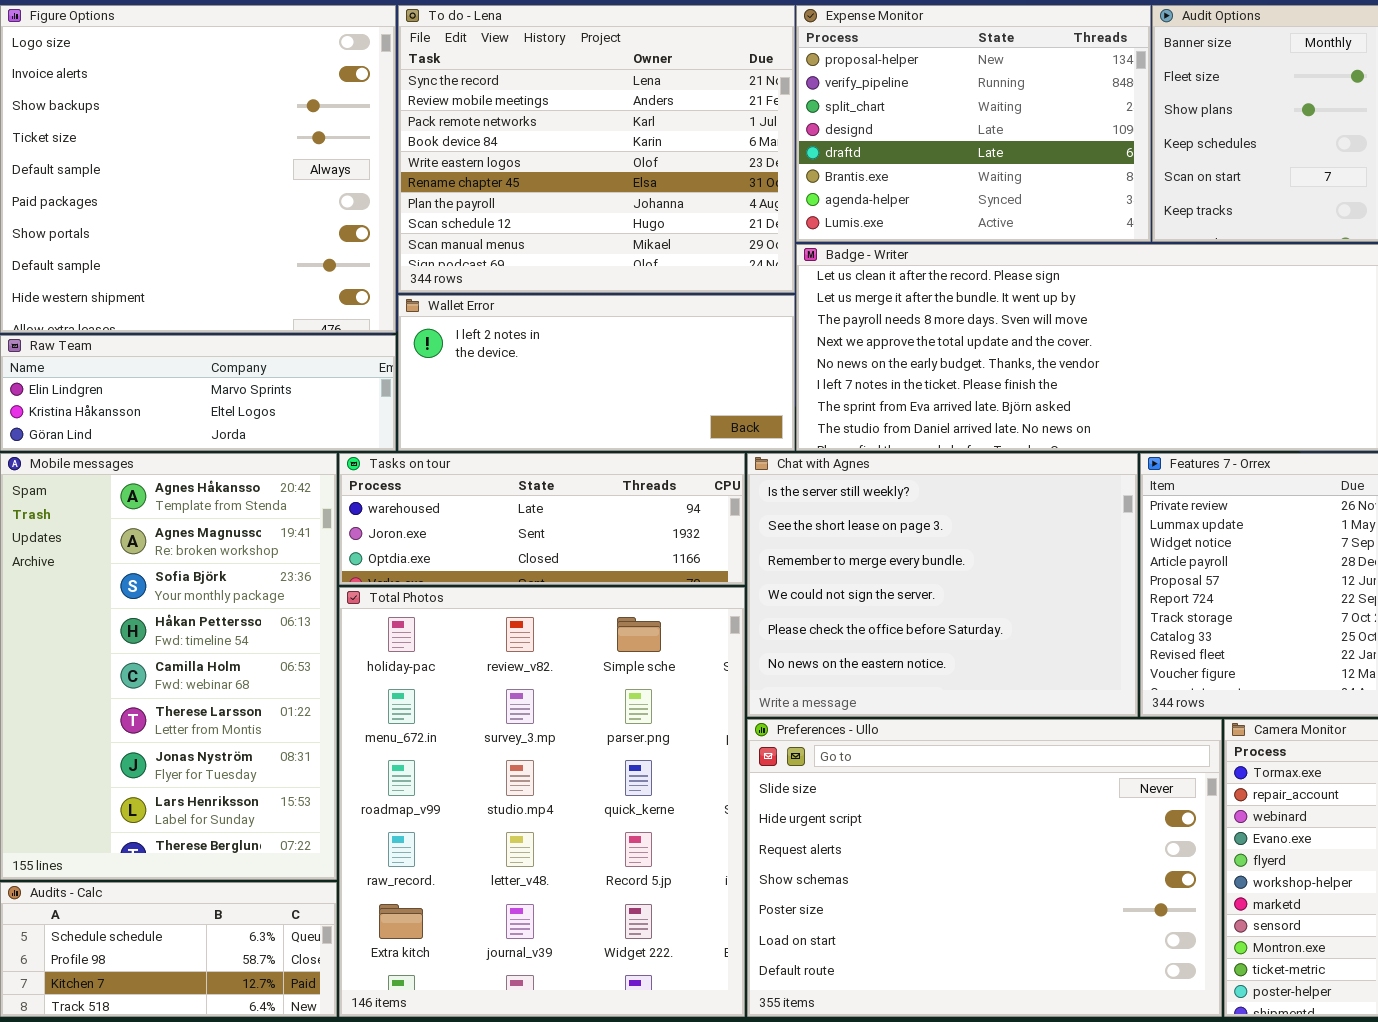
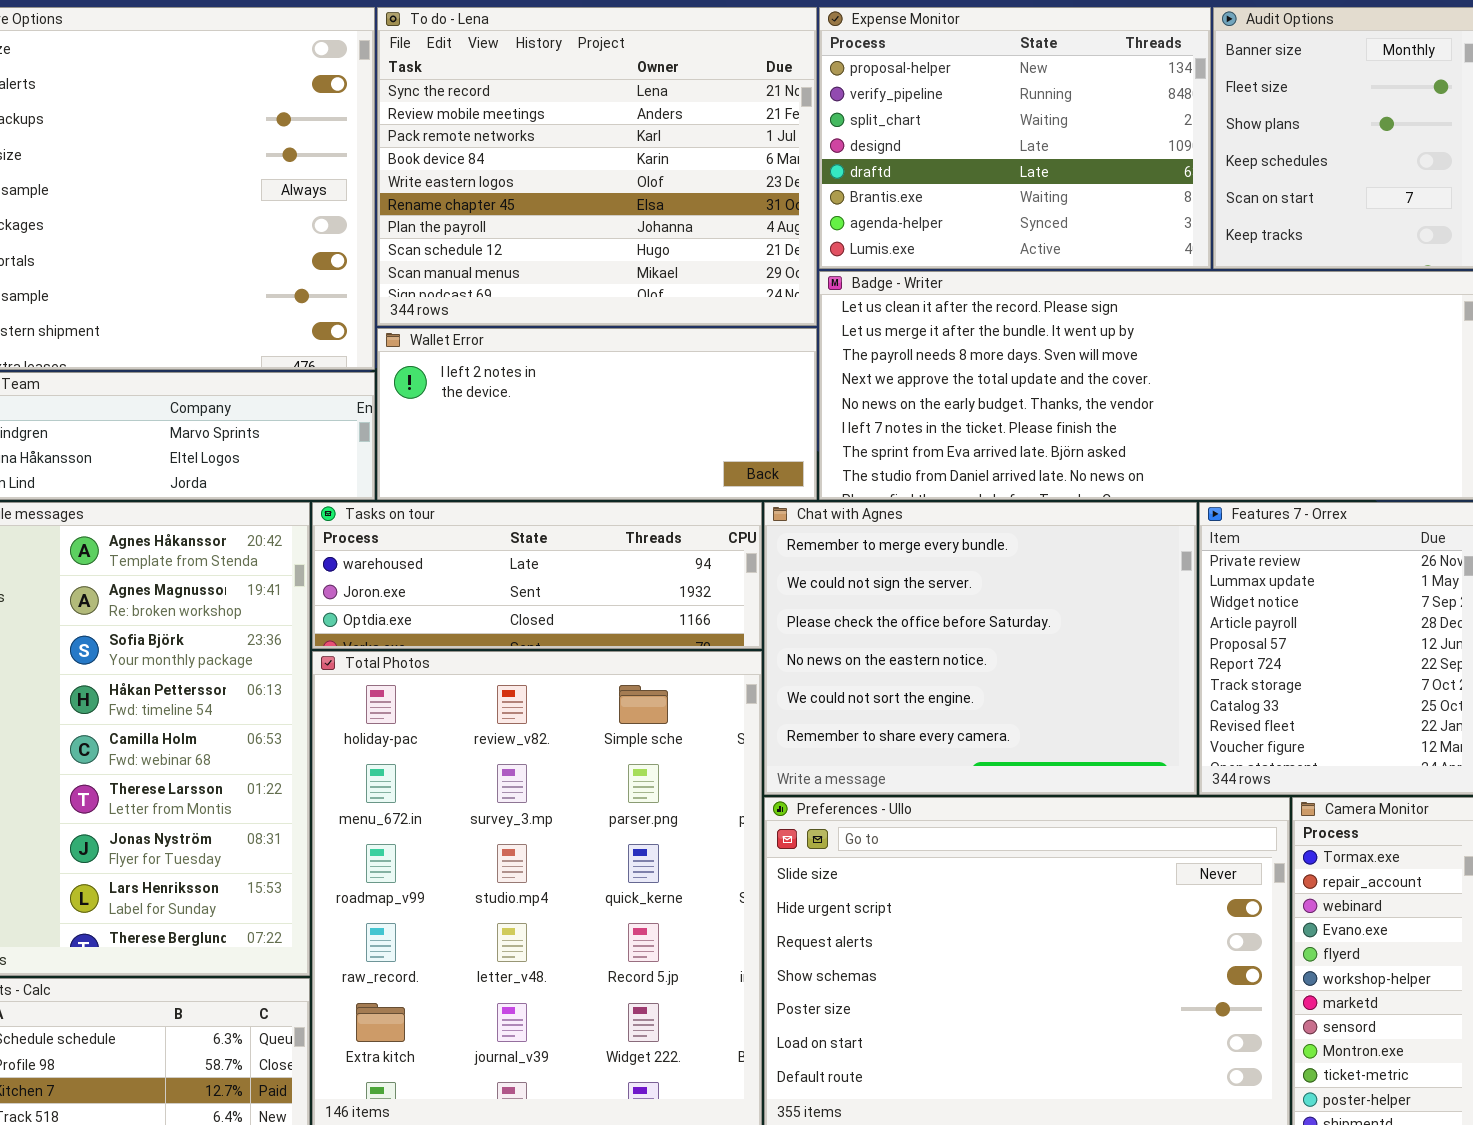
Chat with Agnes: [747,453,1138,717] -> [764,502,1197,795], scrolled down 2 rows

